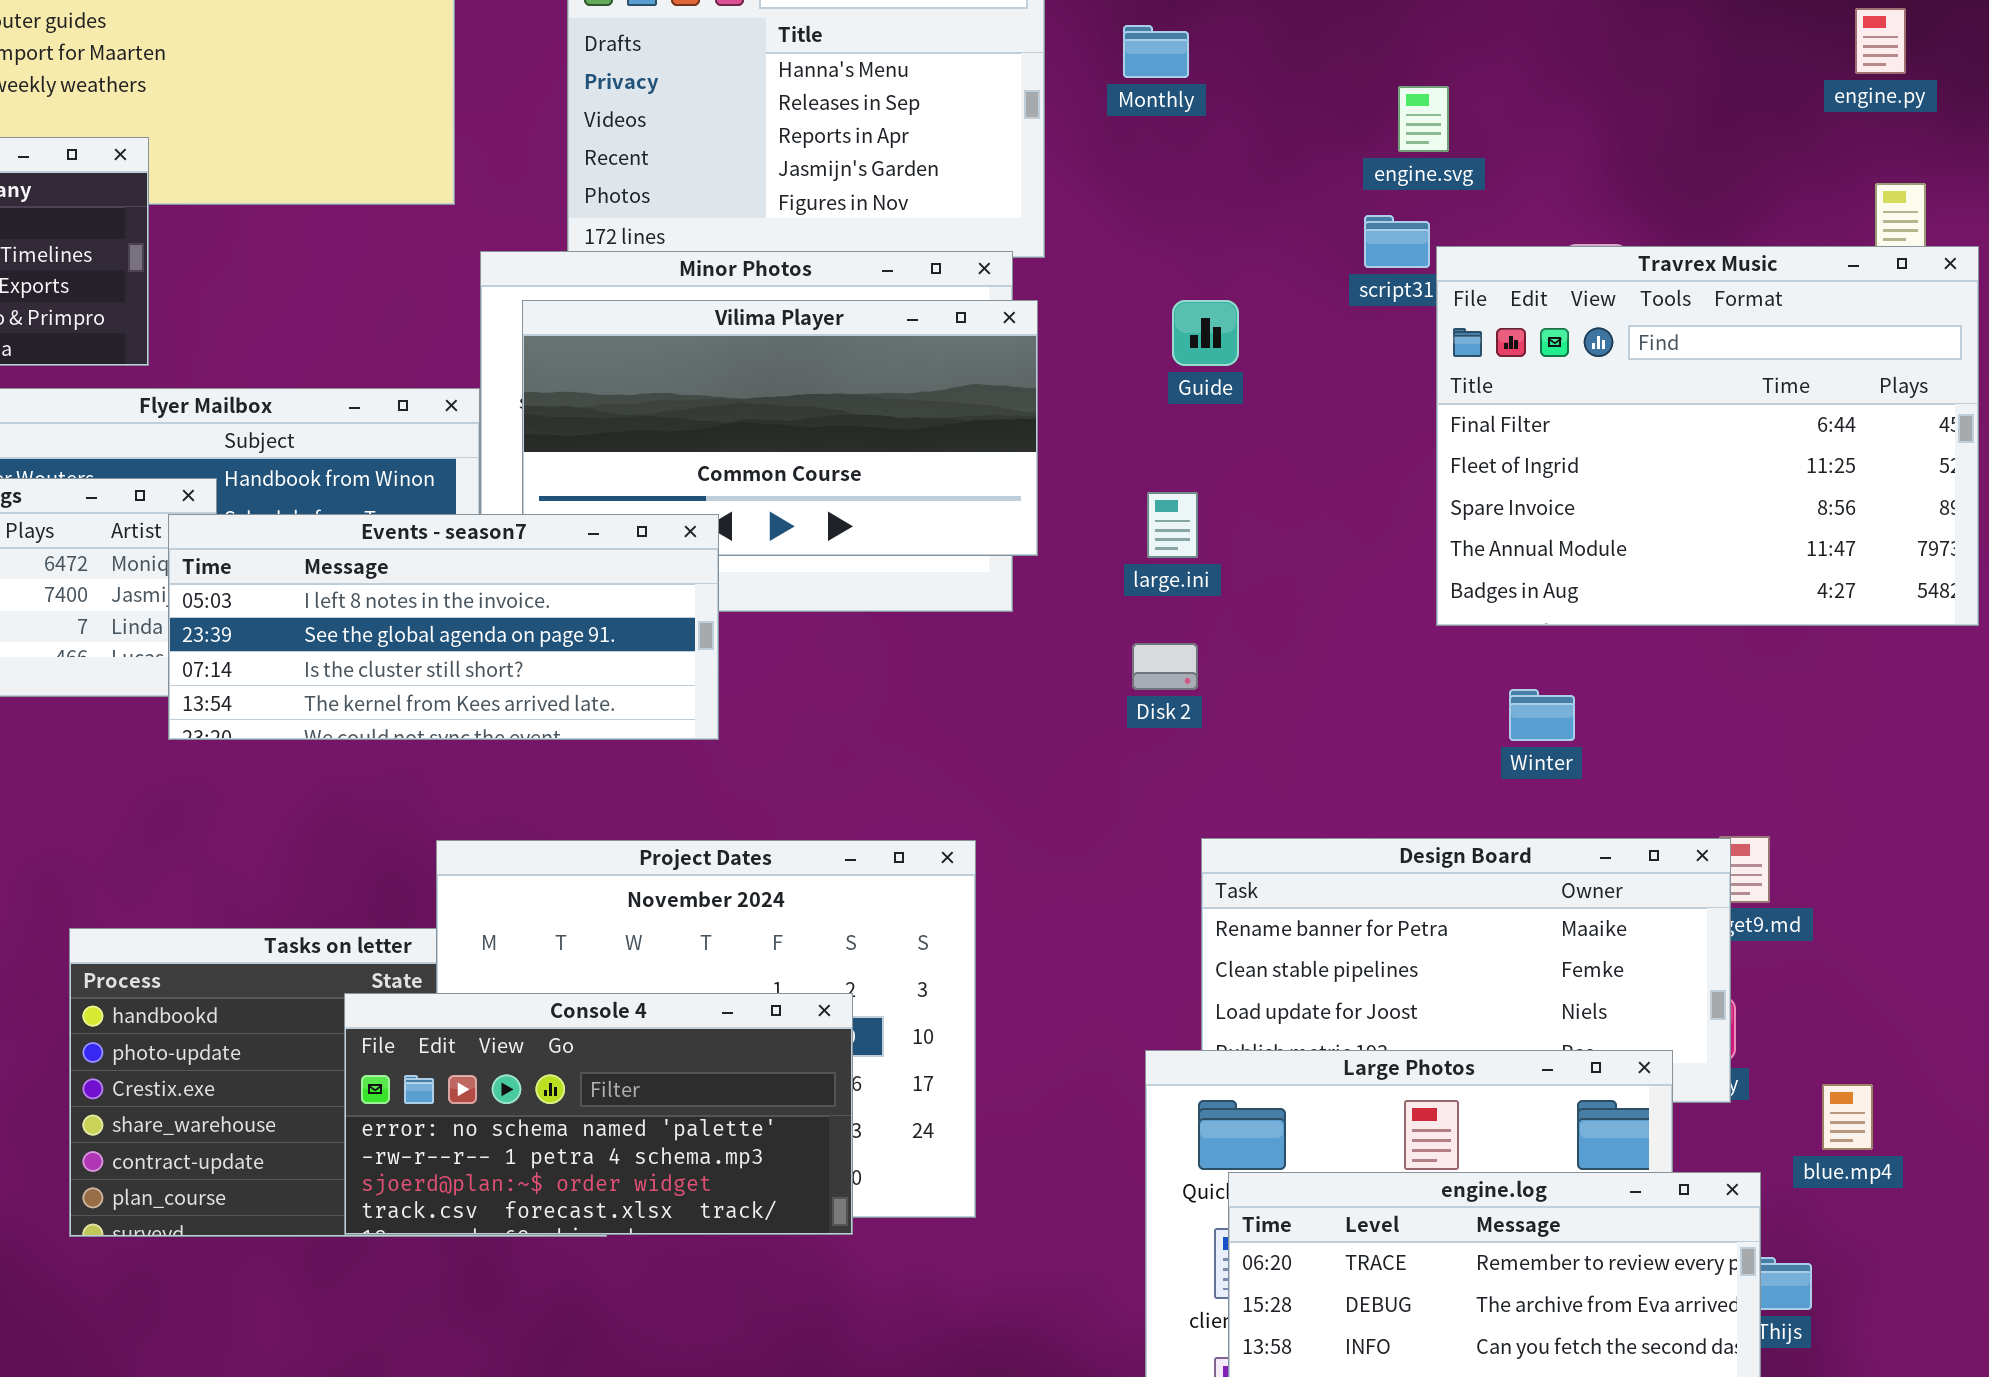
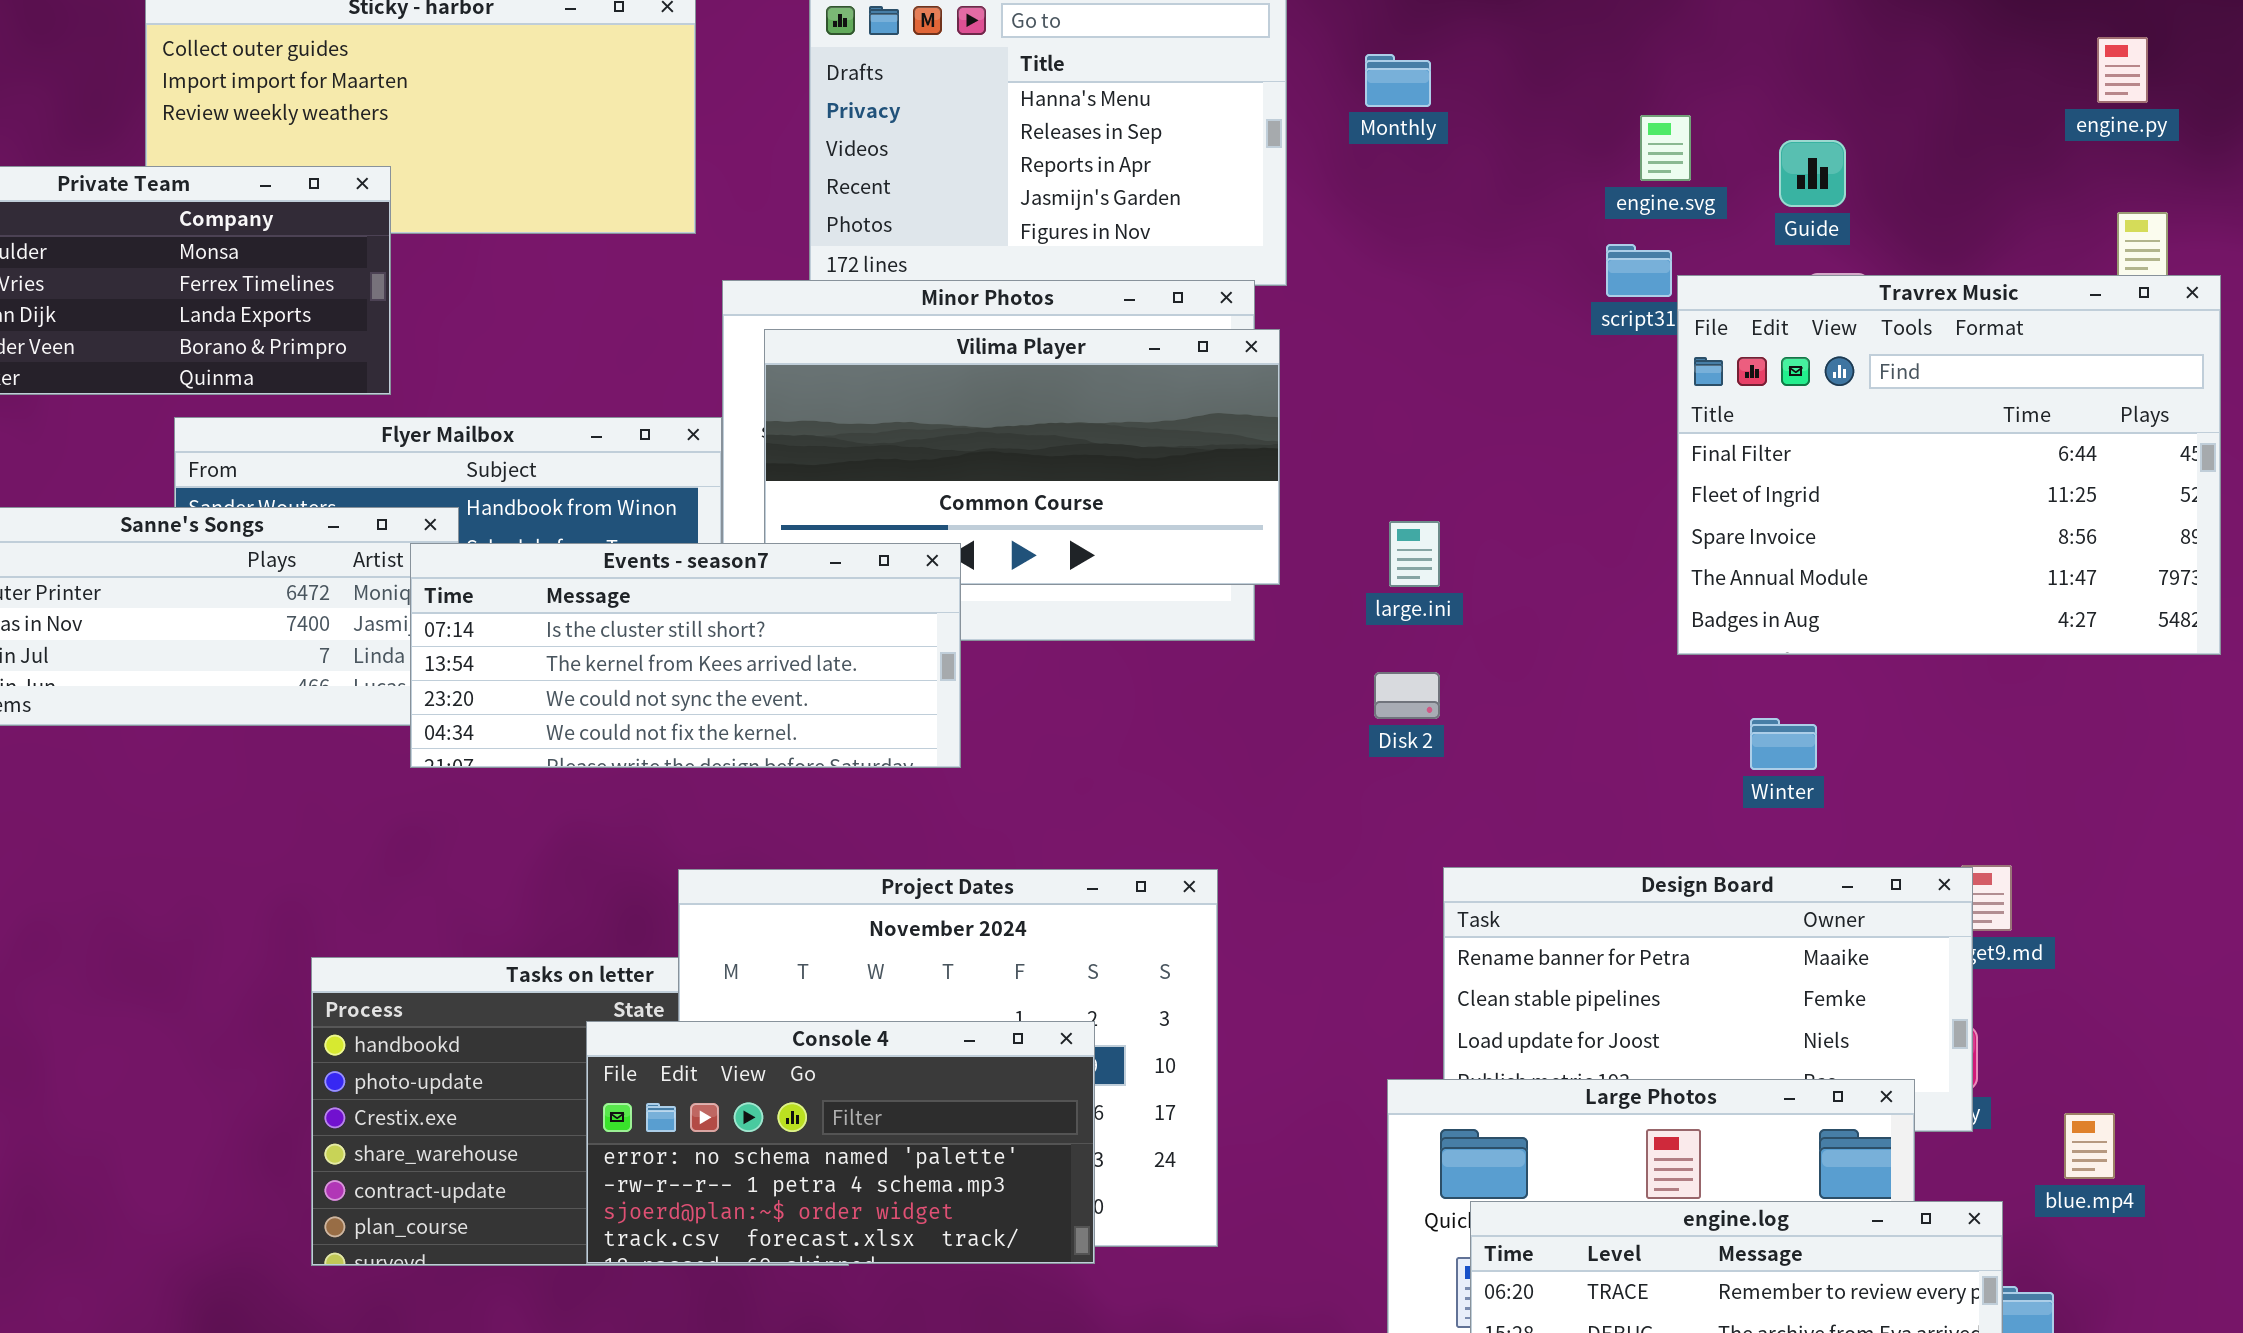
Guide: [1172,300,1239,366] -> [1779,140,1846,207], moved
Events - season7: [168,514,719,740] -> [410,543,961,768], scrolled down 2 rows

